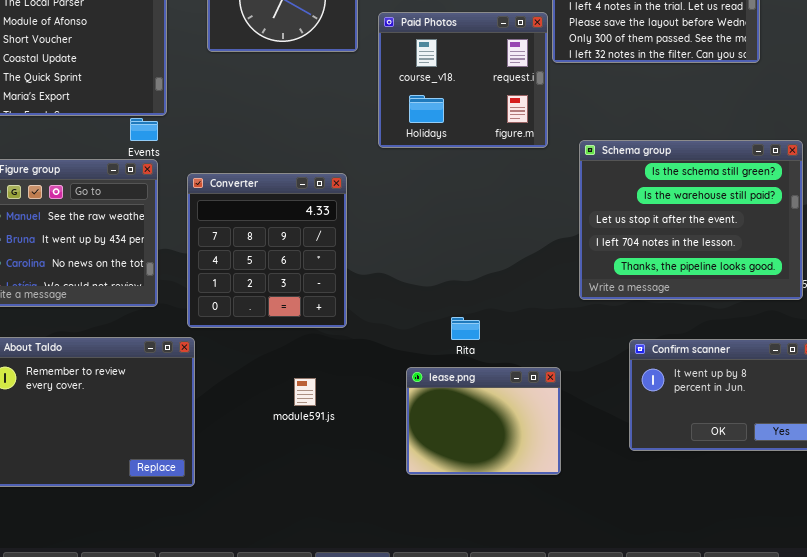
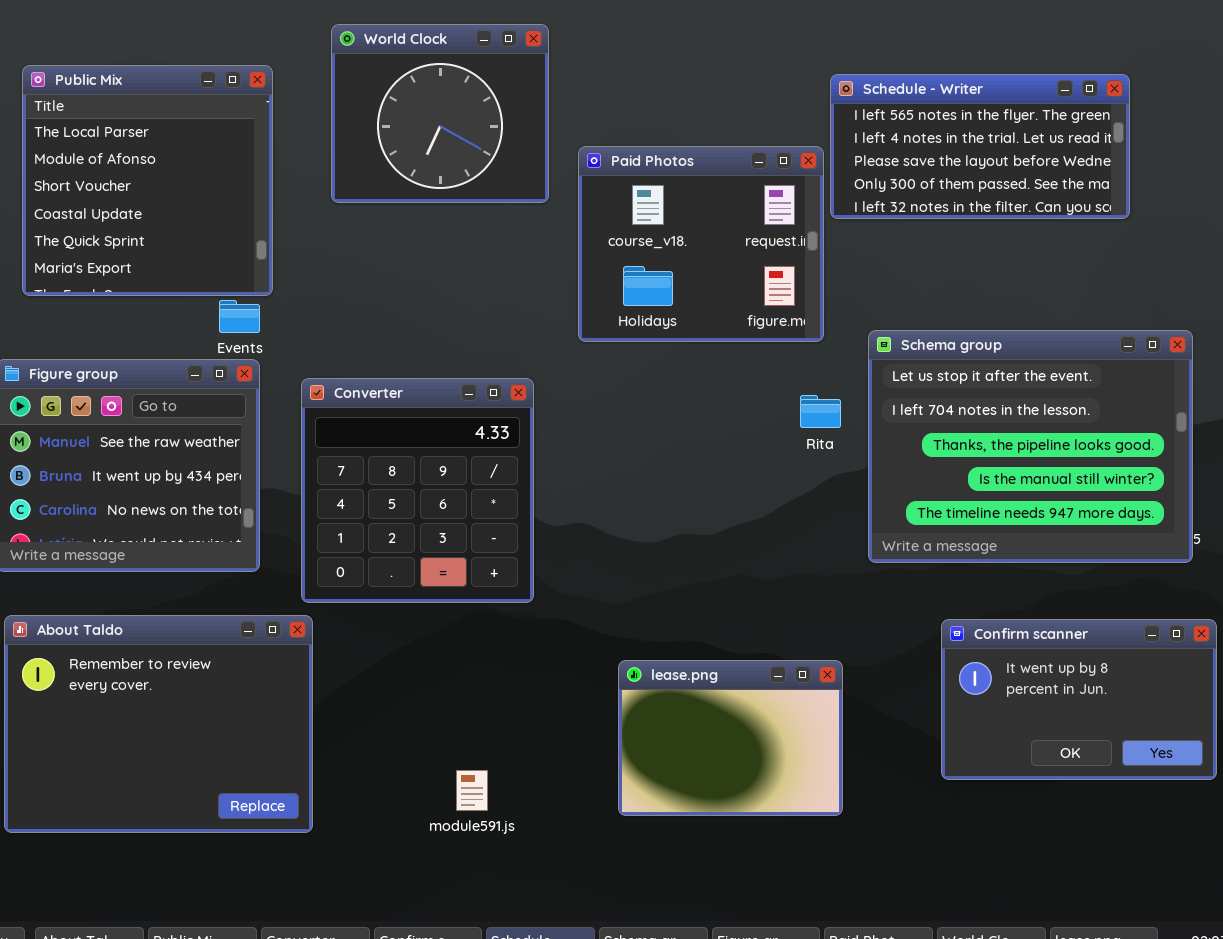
Schema group: [579,140,803,300] -> [868,330,1193,563], scrolled down 2 rows
Rita: [451,317,480,340] -> [800,395,841,428], moved
module591.js: [294,378,316,406] -> [456,770,488,811], moved

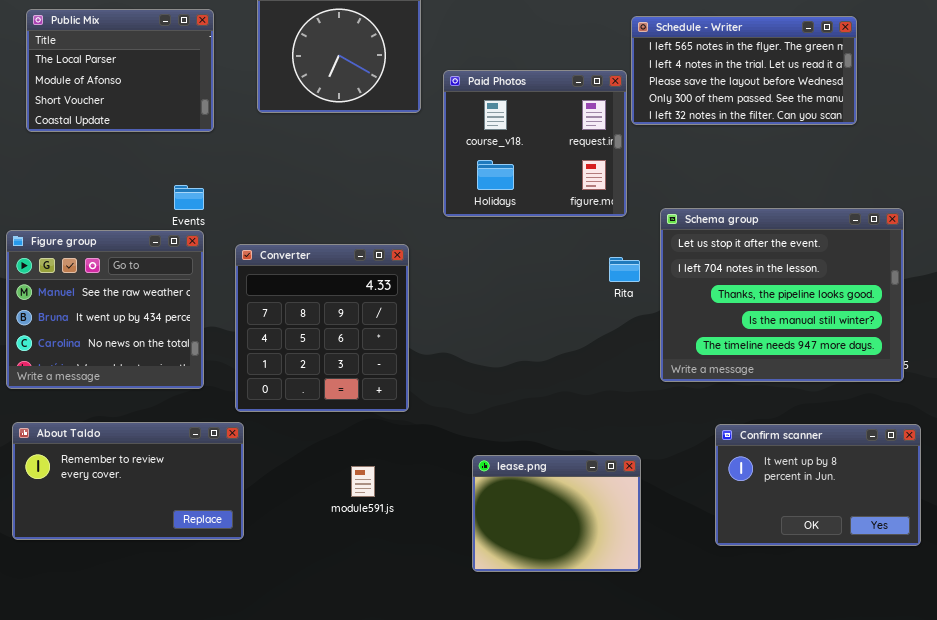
Public Mix: [22,65,273,296] -> [26,9,214,132], resized
About Taldo: [4,615,313,833] -> [12,422,244,540], resized
module591.js: [456,770,488,811] -> [351,466,375,497], moved

